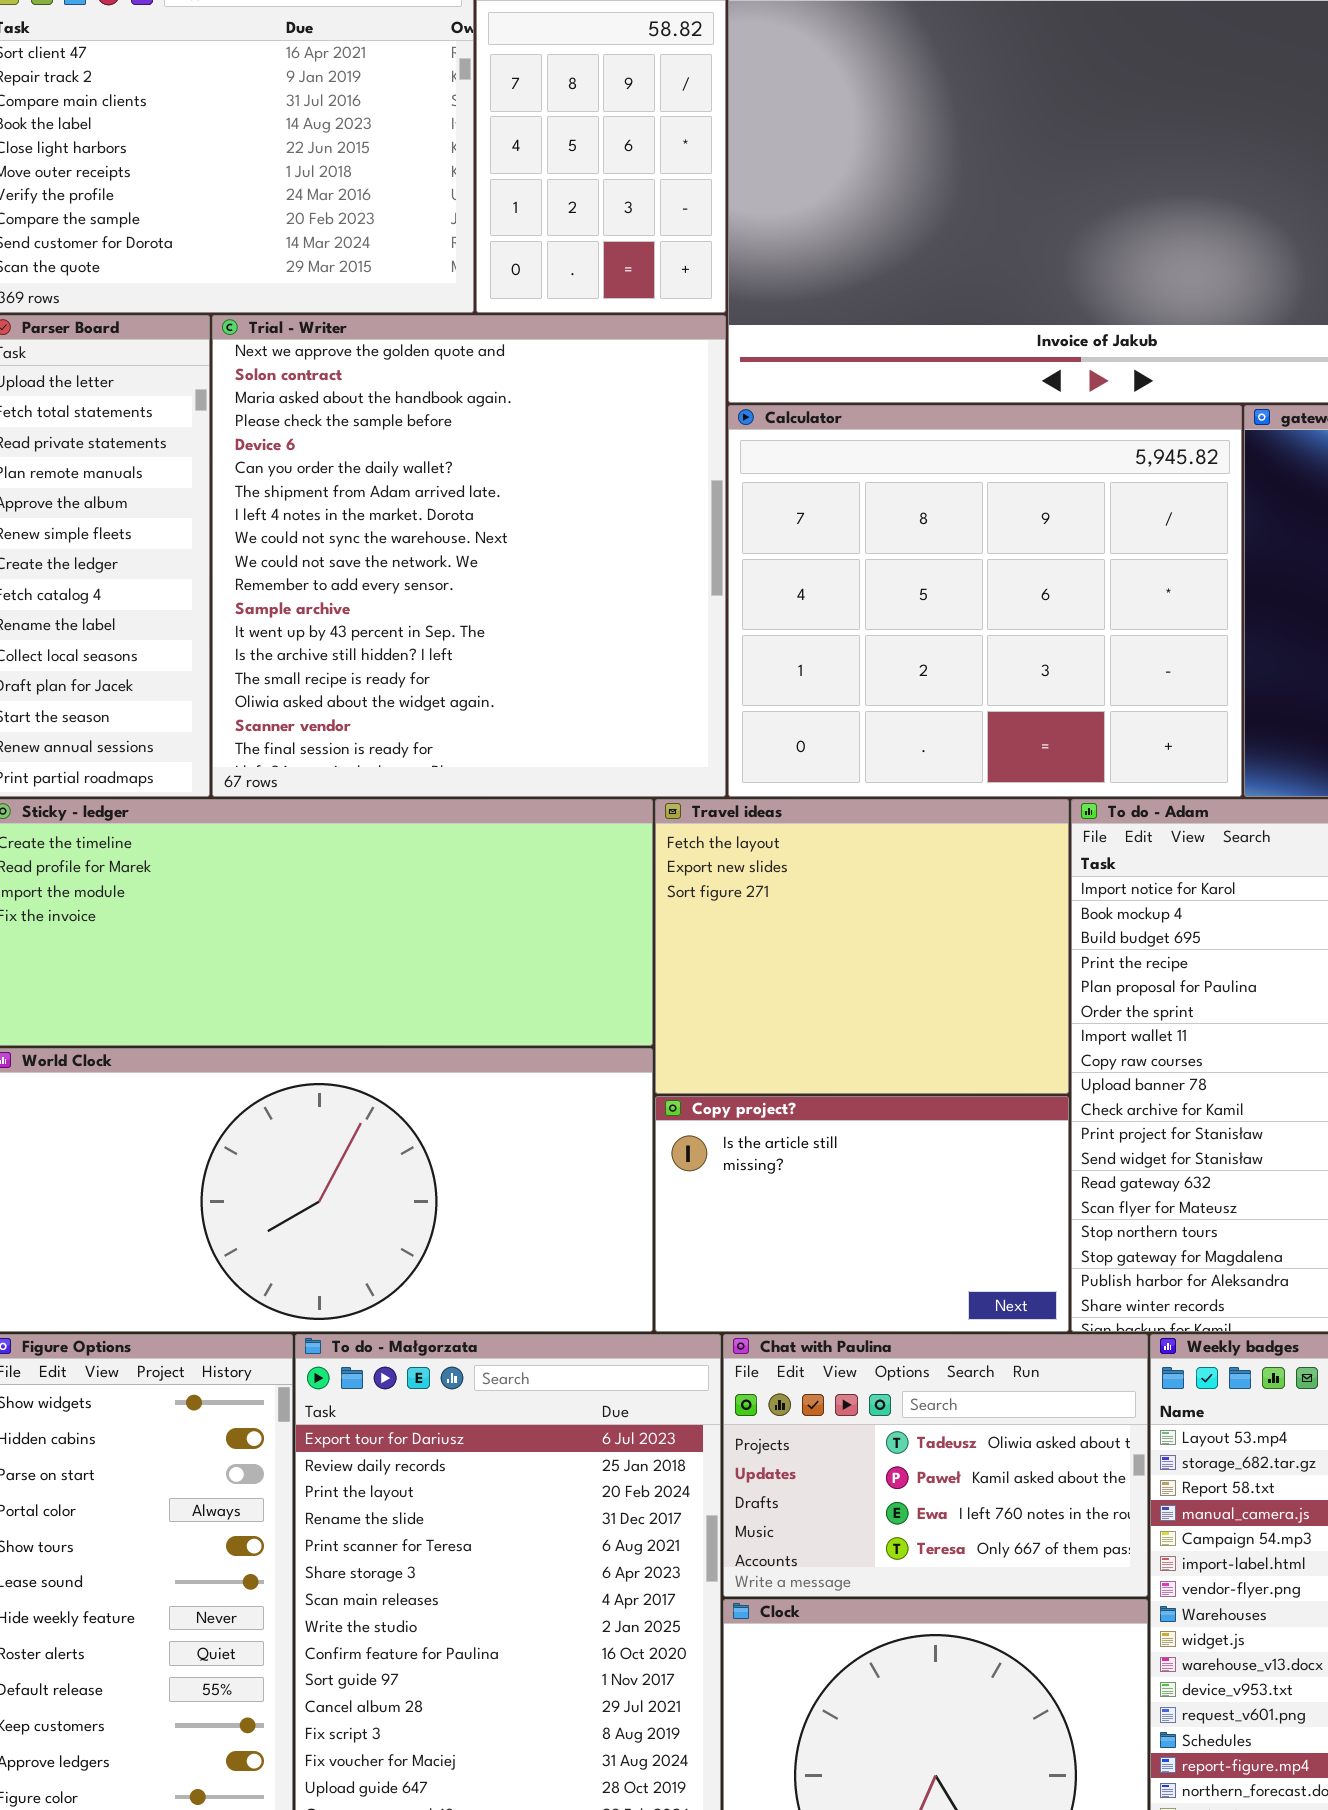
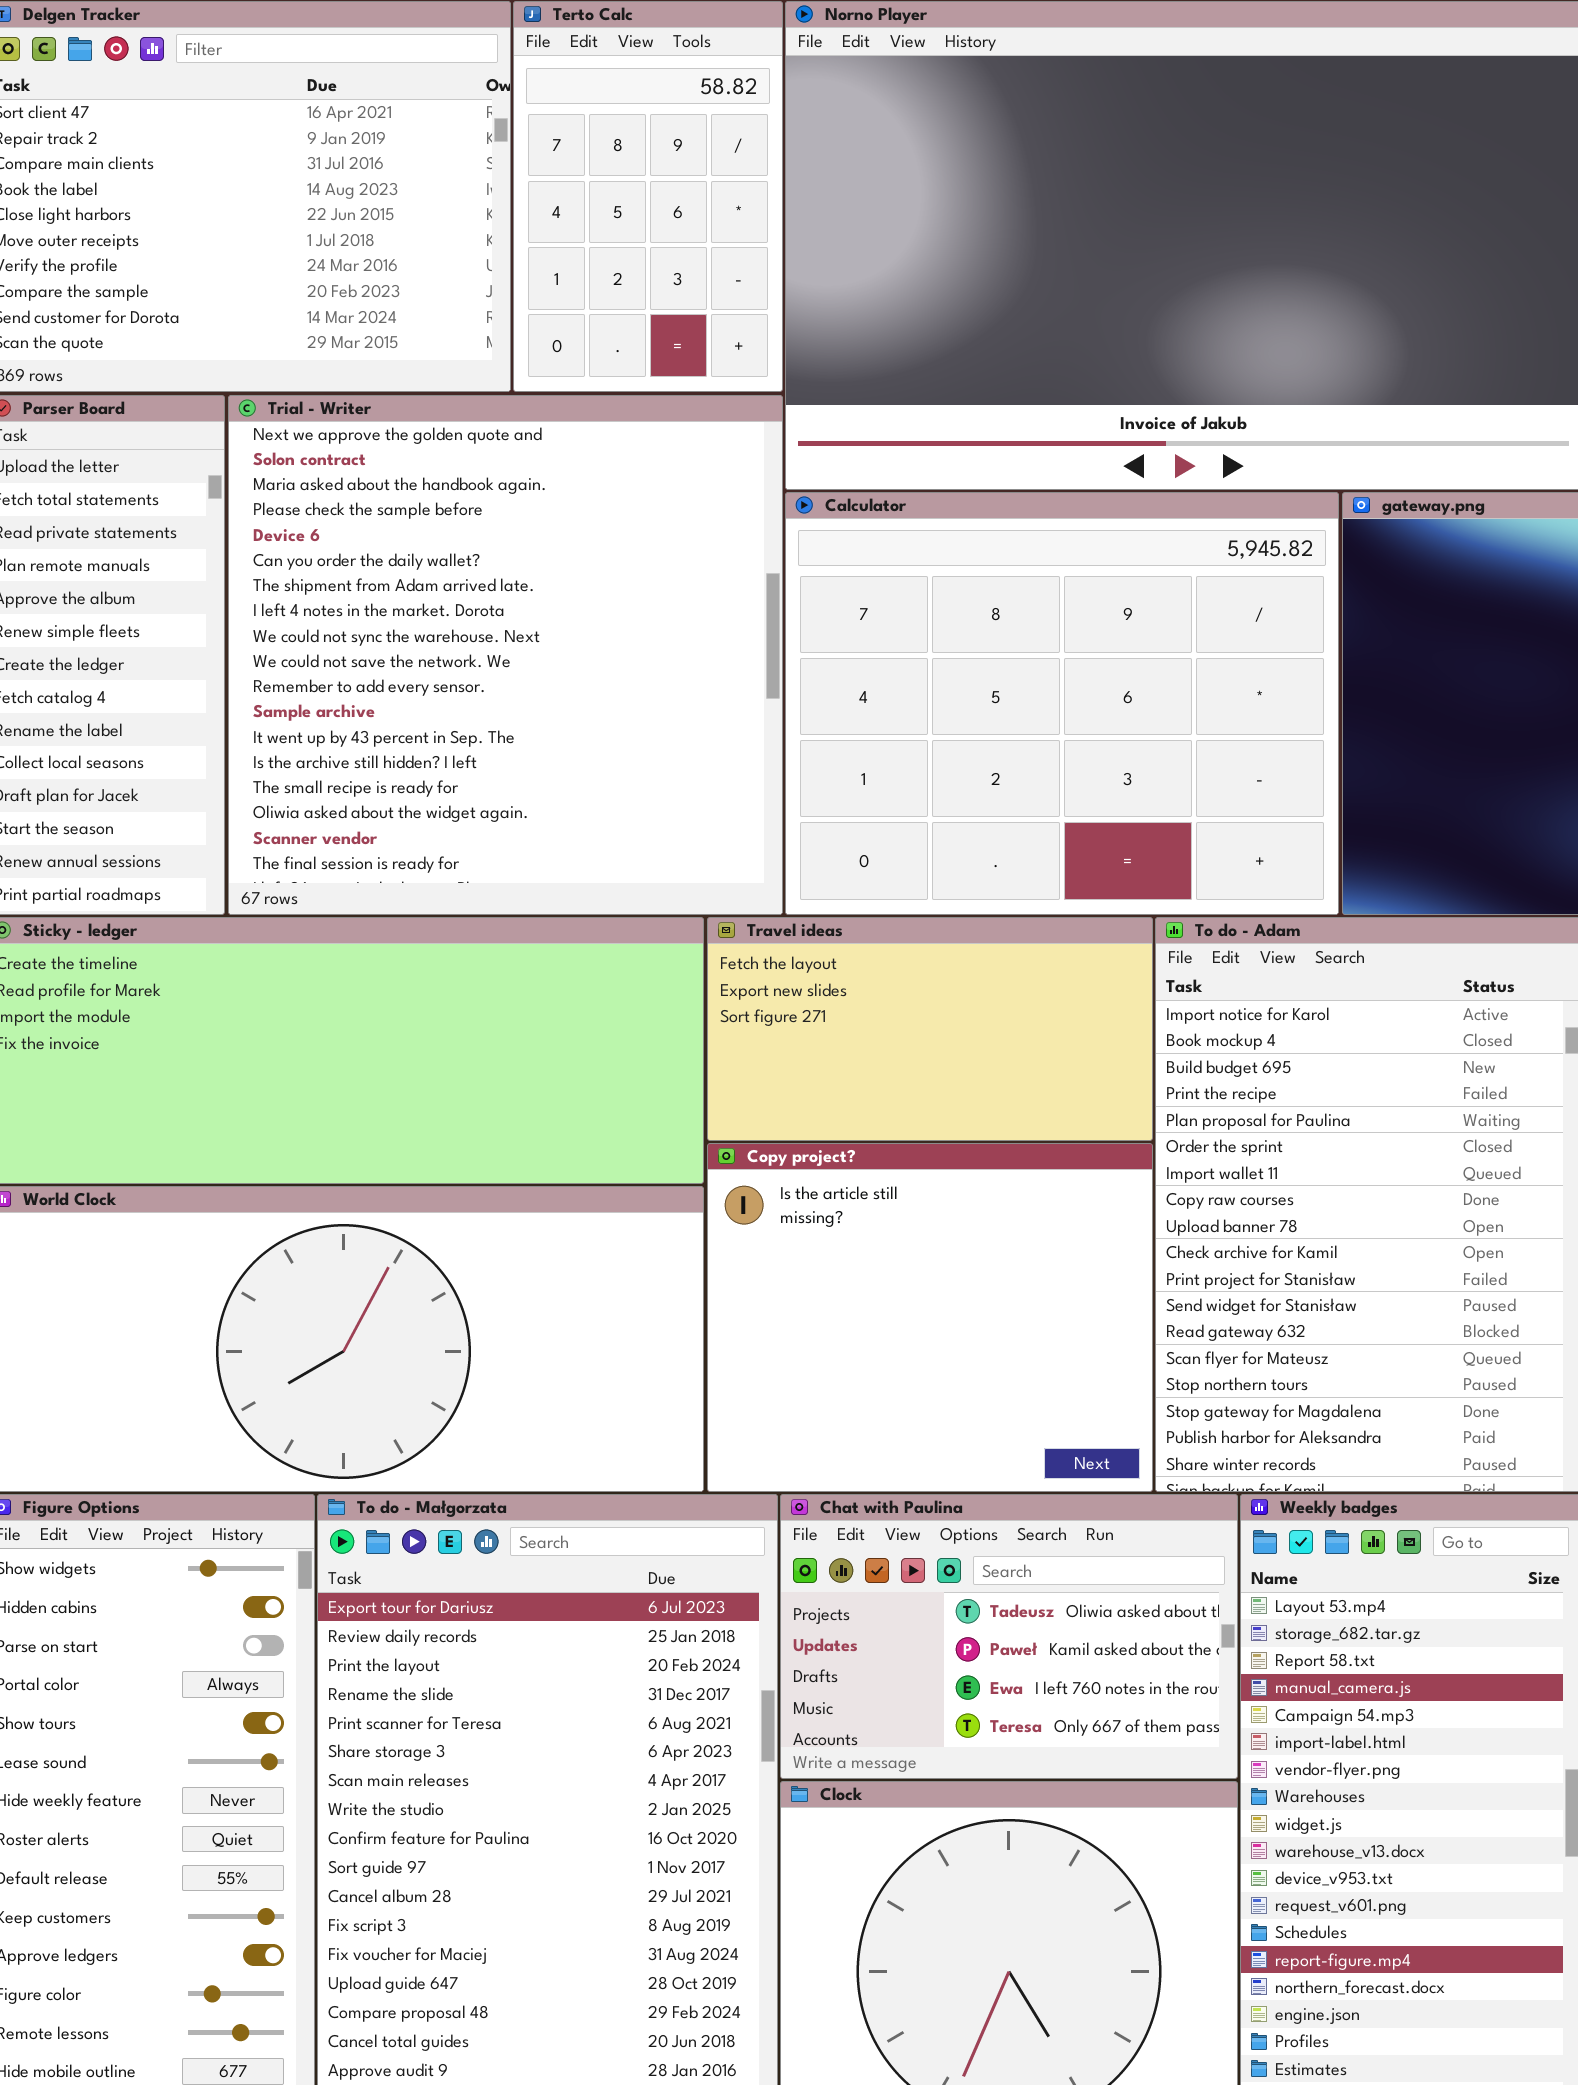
Travel ideas: [655,799,1069,1094] -> [707,917,1153,1141], resized
Copy project?: [655,1096,1069,1332] -> [707,1143,1153,1492], resized

